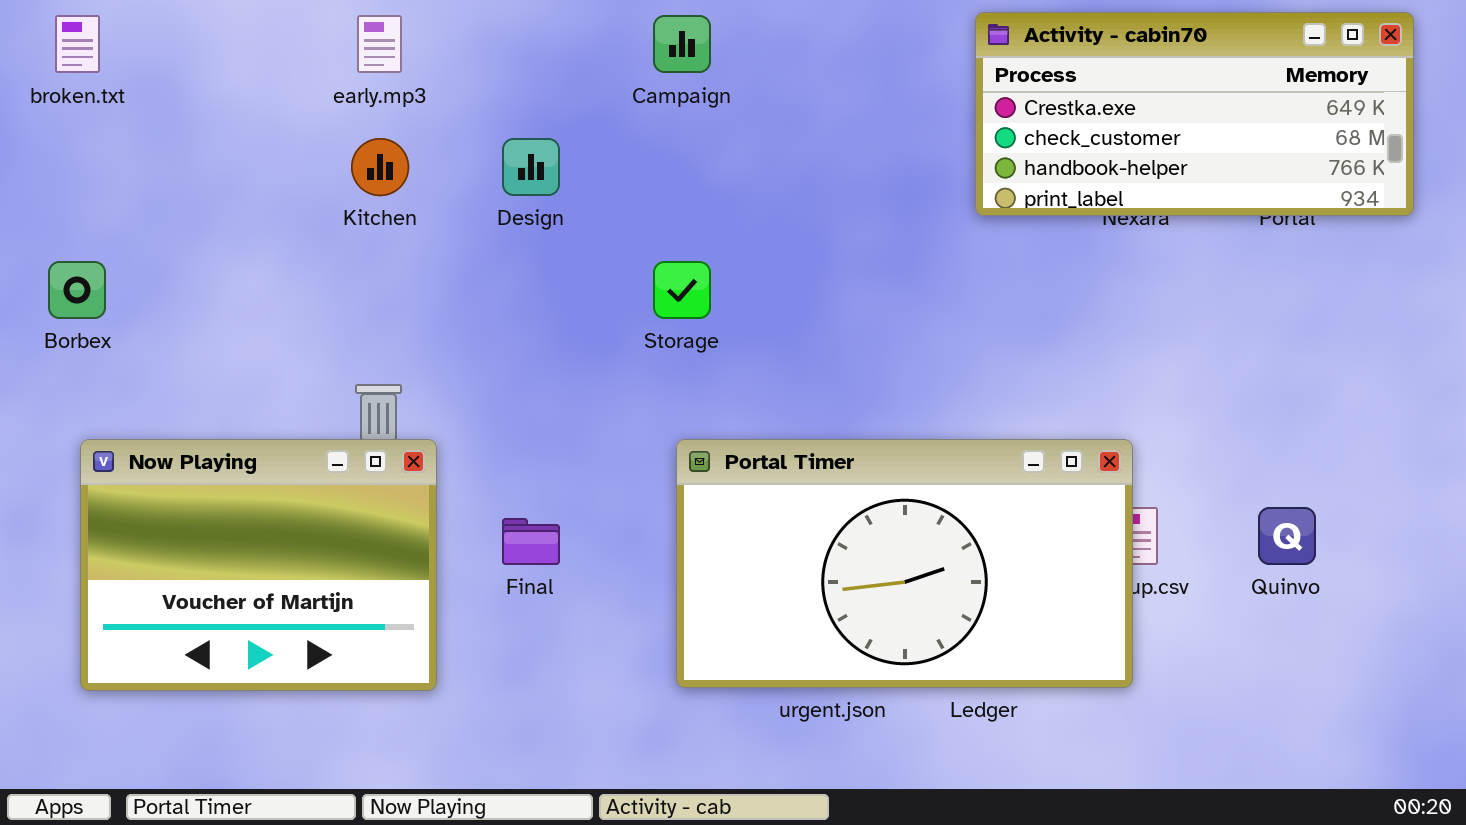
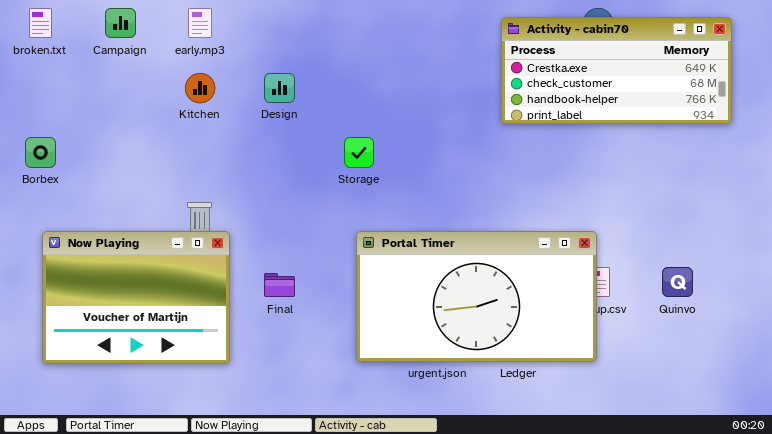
Activity - cabin70: [975,12,1414,216] -> [501,17,732,124], moved
Campaign: [653,15,711,73] -> [105,8,136,38], moved

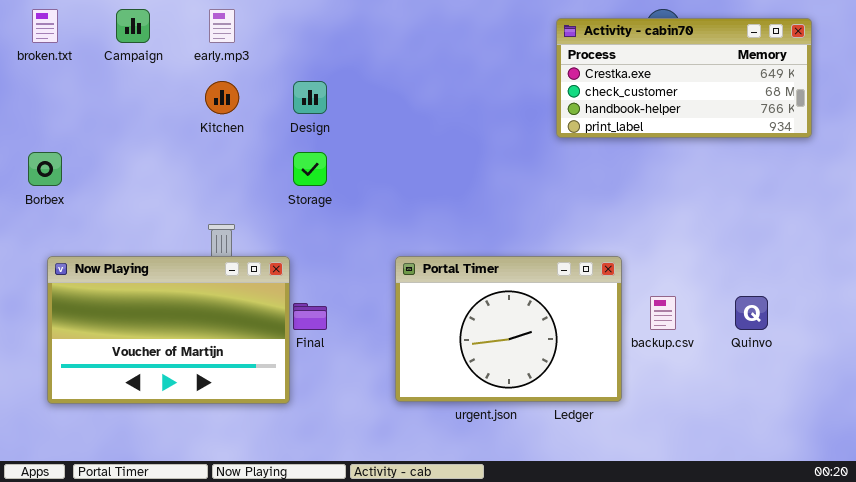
Storage: [344,137,374,168] -> [293,152,327,186], moved
Now Playing: [42,231,230,364] -> [47,256,290,404], resized
Portal Timer: [356,231,597,362] -> [395,256,622,402], resized

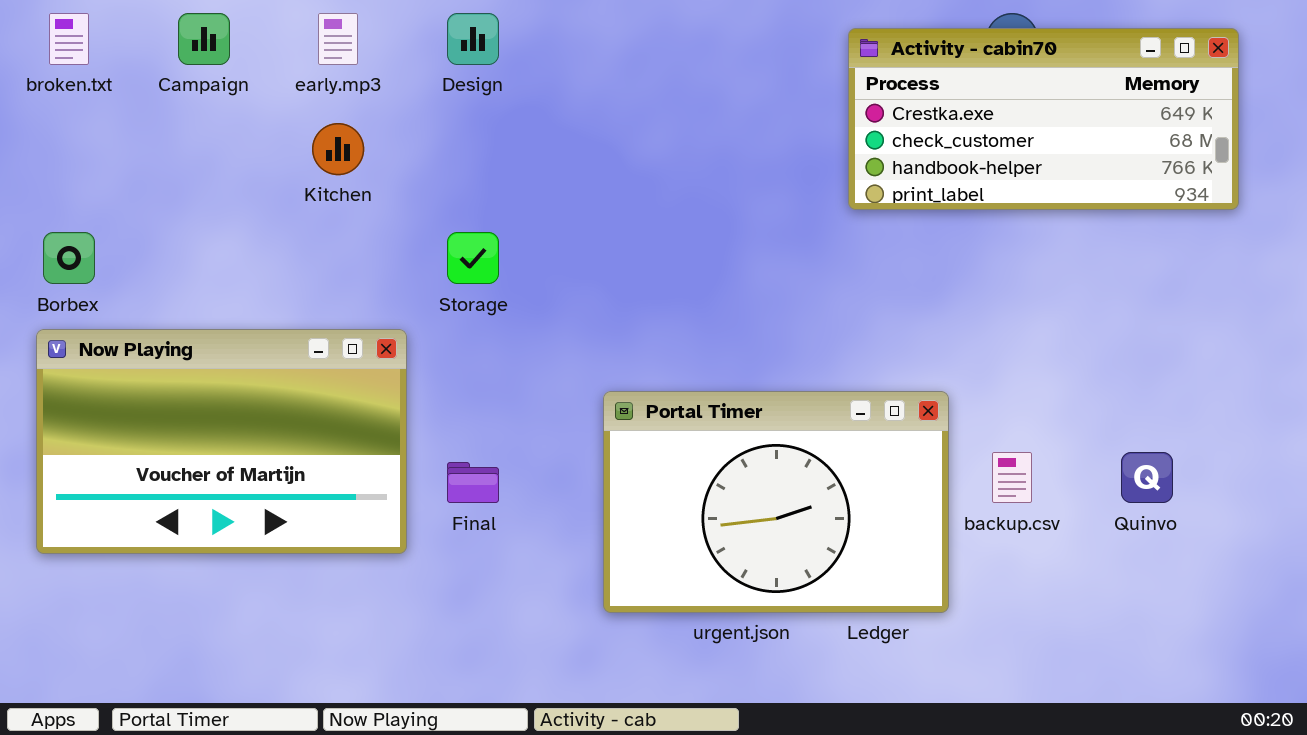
Design: [293,81,327,114] -> [447,13,499,65], moved
Now Playing: [47,256,290,404] -> [36,329,407,554], moved

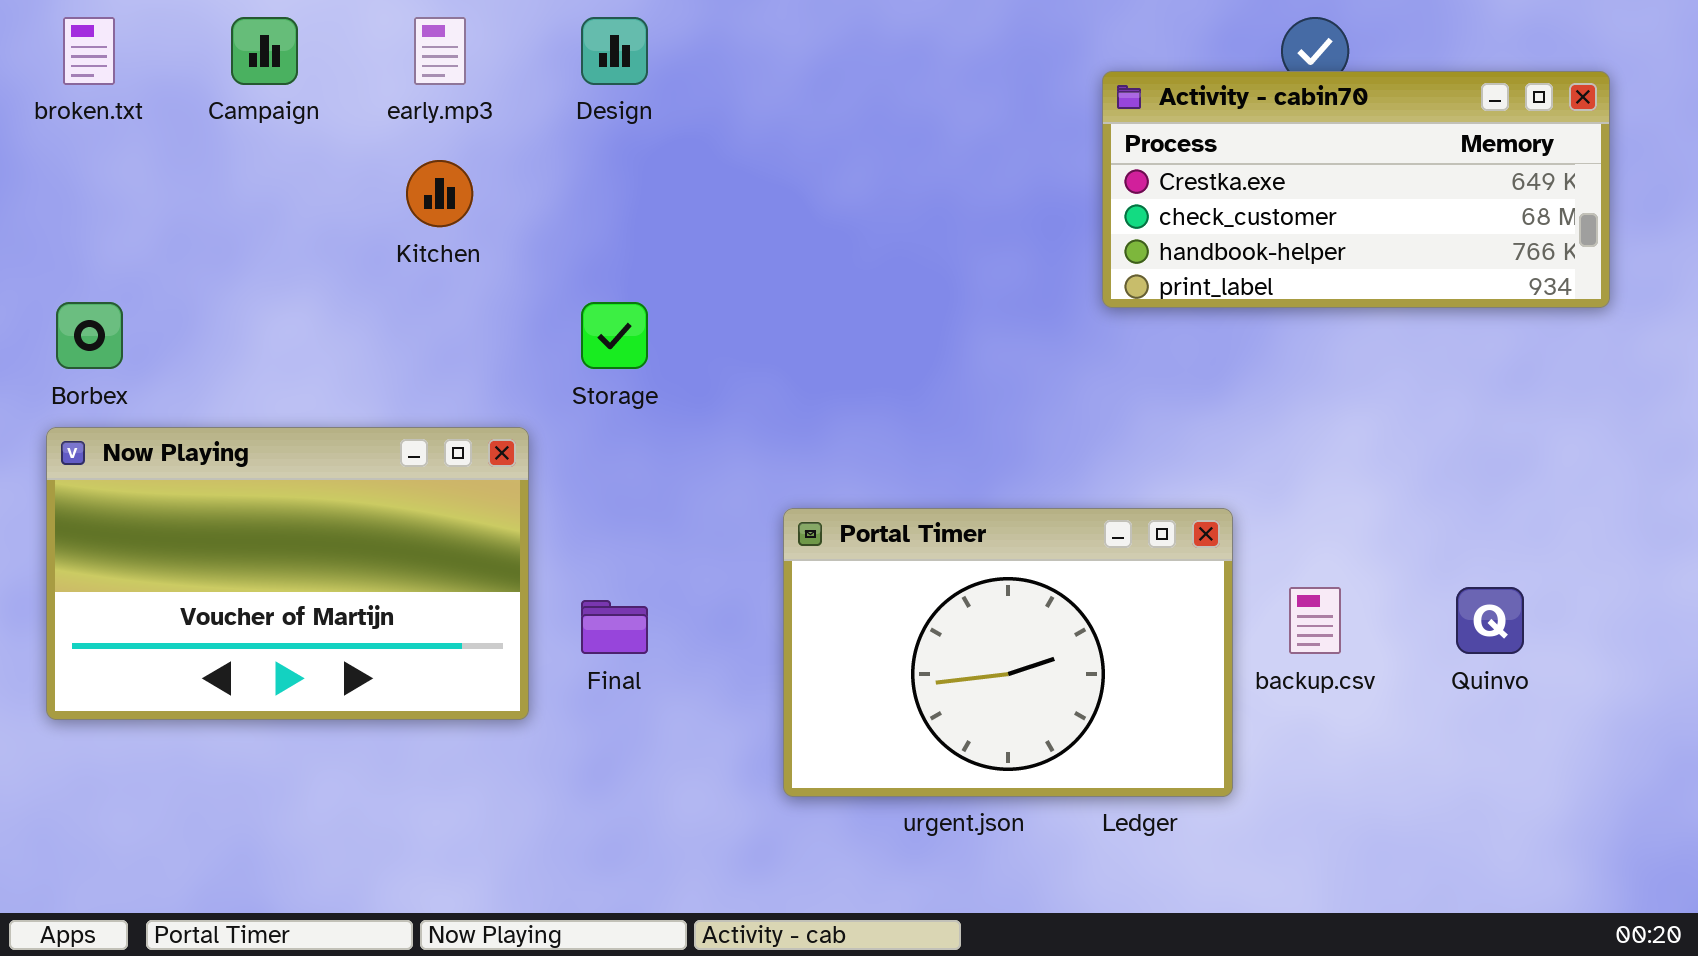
Activity - cabin70: [848,28,1239,210] -> [1102,71,1610,308], moved

